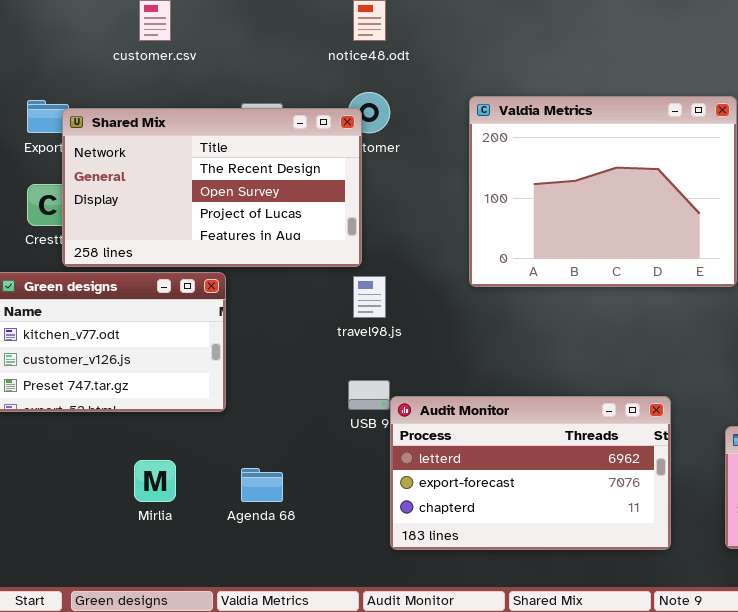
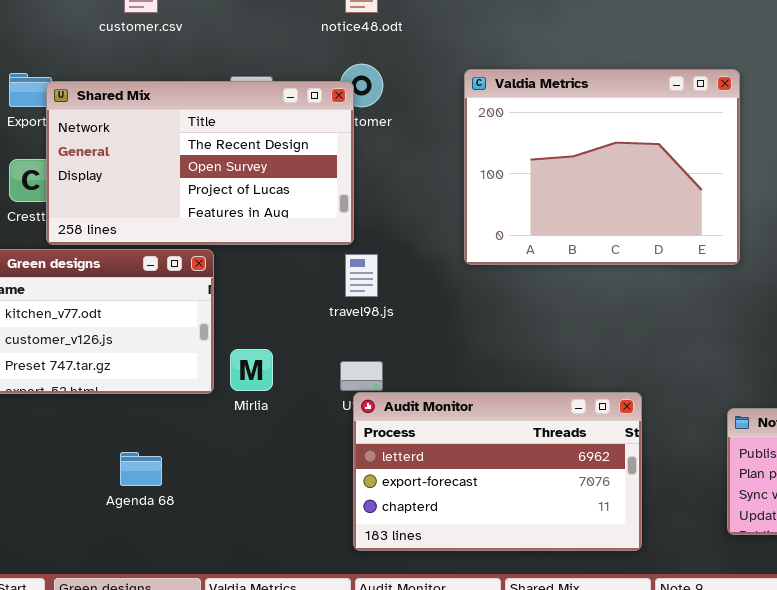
Audit Monitor: [390,396,671,550] -> [353,392,642,551], moved
Mirlia: [134,460,176,502] -> [230,349,273,391], moved
Agenda 68: [241,468,283,502] -> [120,452,162,486], moved

